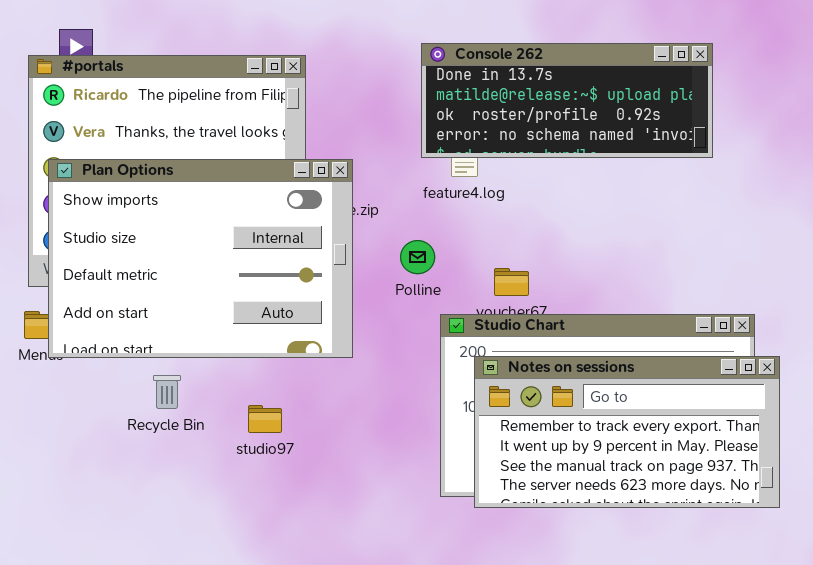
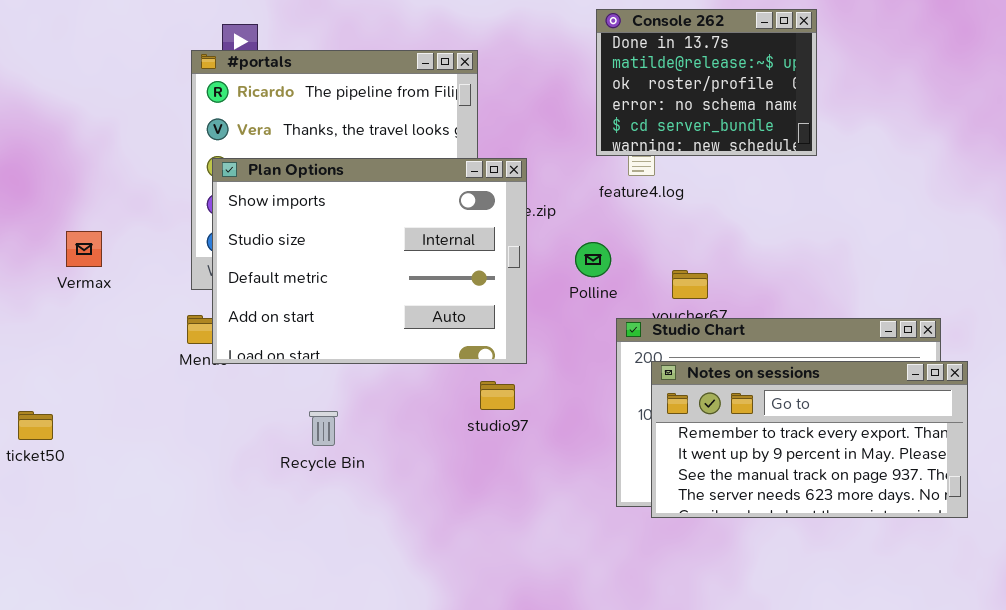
Console 262: [421,43,713,158] -> [596,9,817,156], resized
Recycle Bin: [153,375,181,409] -> [309,411,338,446], moved
studio97: [248,405,282,433] -> [480,381,515,410], moved

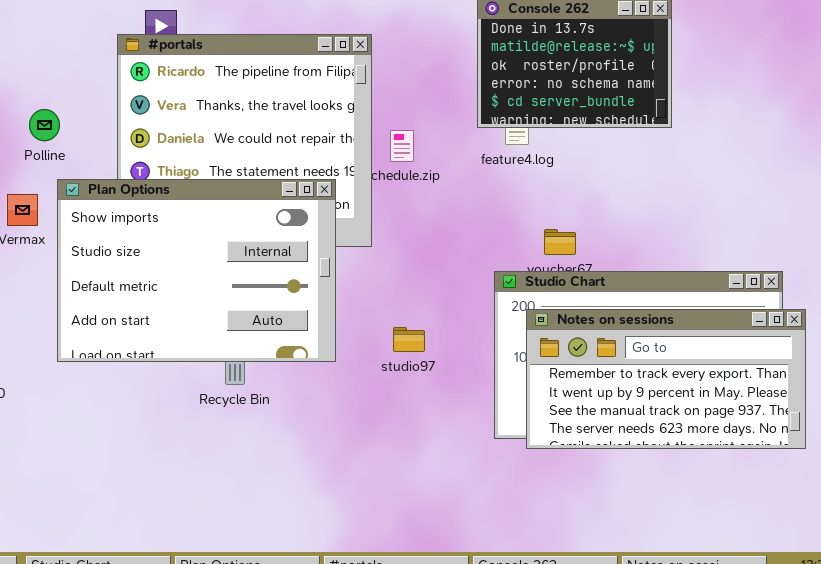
Plan Options: [212,158,527,364] -> [57,179,336,362], moved
Polline: [575,242,611,277] -> [29,109,60,141], moved
studio97: [480,381,515,410] -> [393,327,425,352], moved

